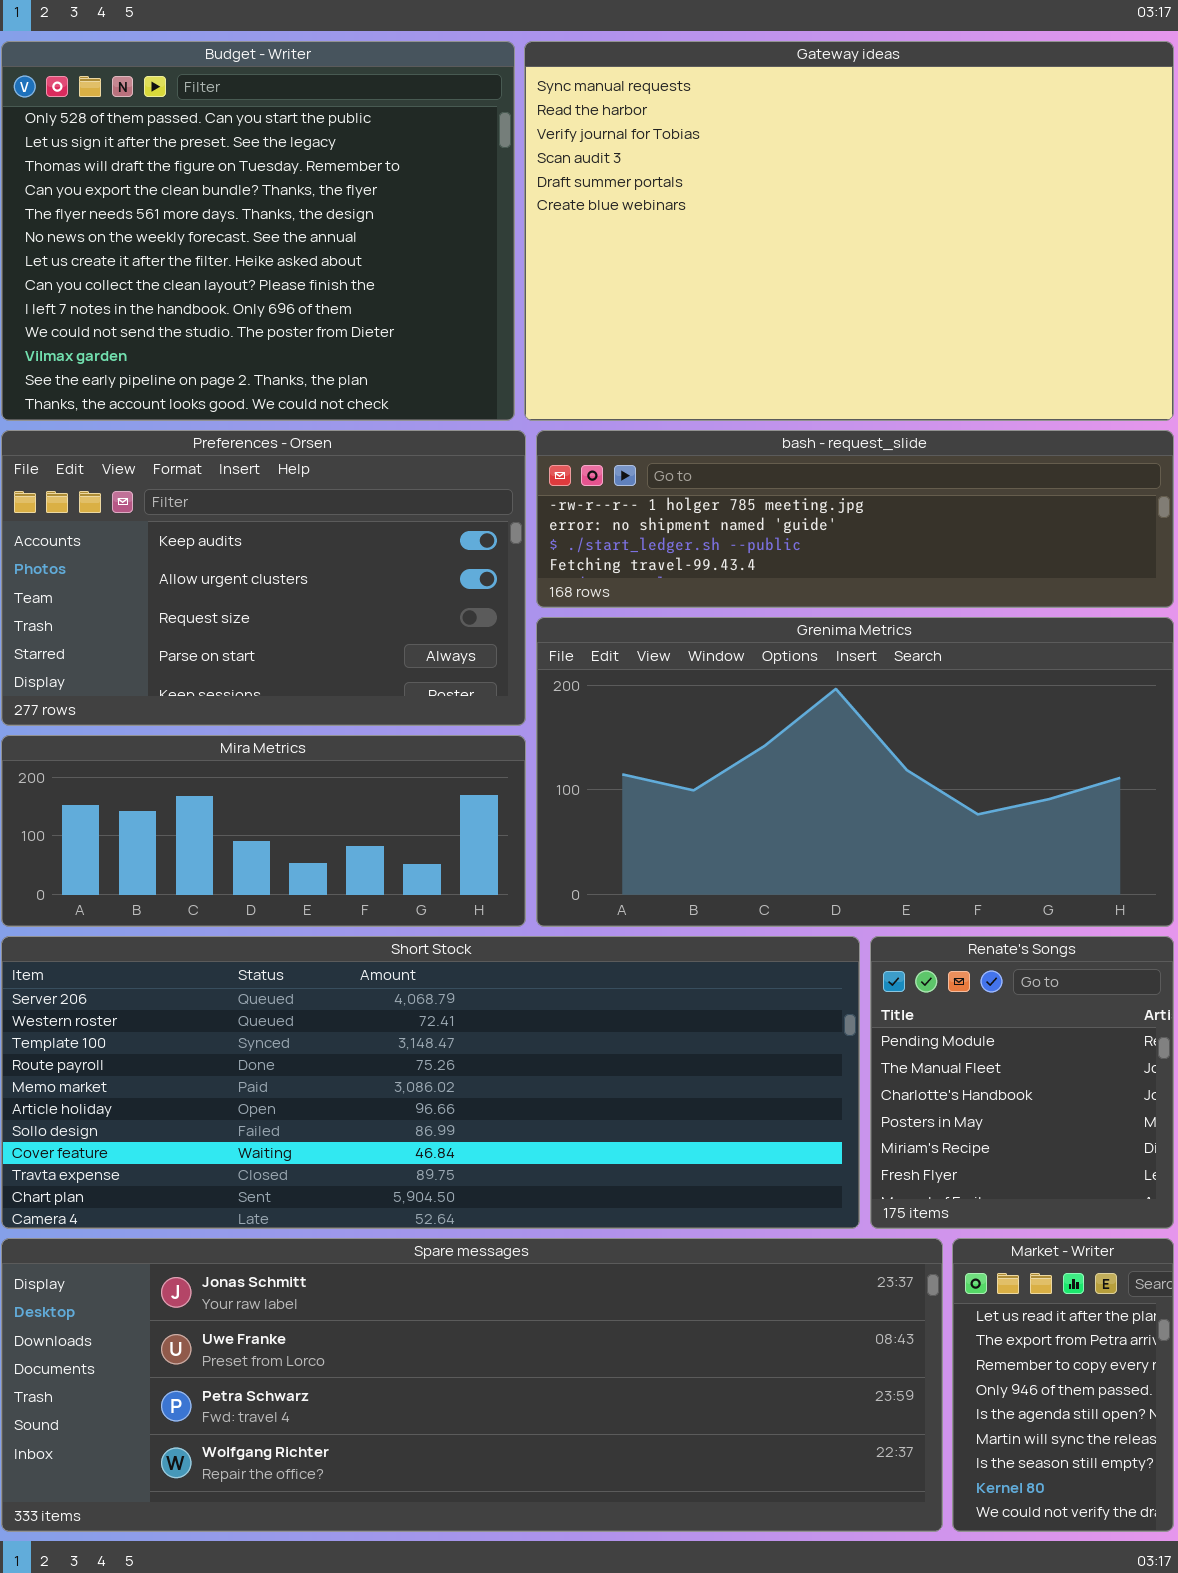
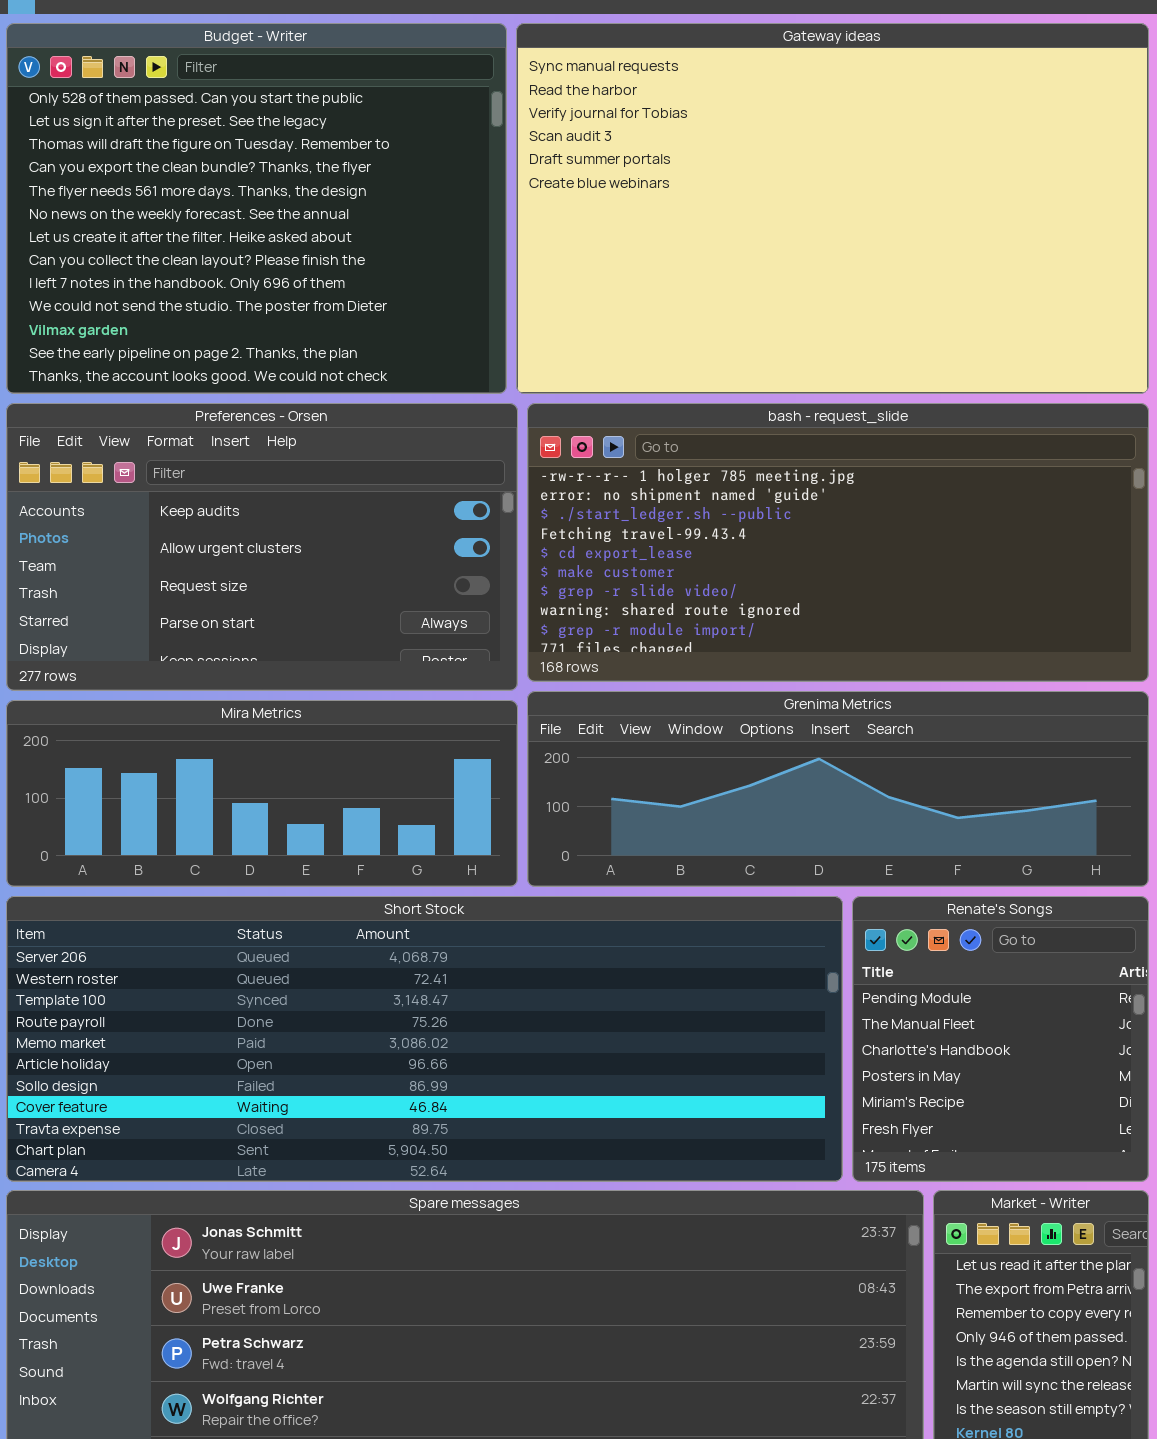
bash - request_slide: [536,430,1174,608] -> [527,403,1149,682], resized
Grenima Metrics: [536,617,1174,927] -> [527,691,1149,887], resized

